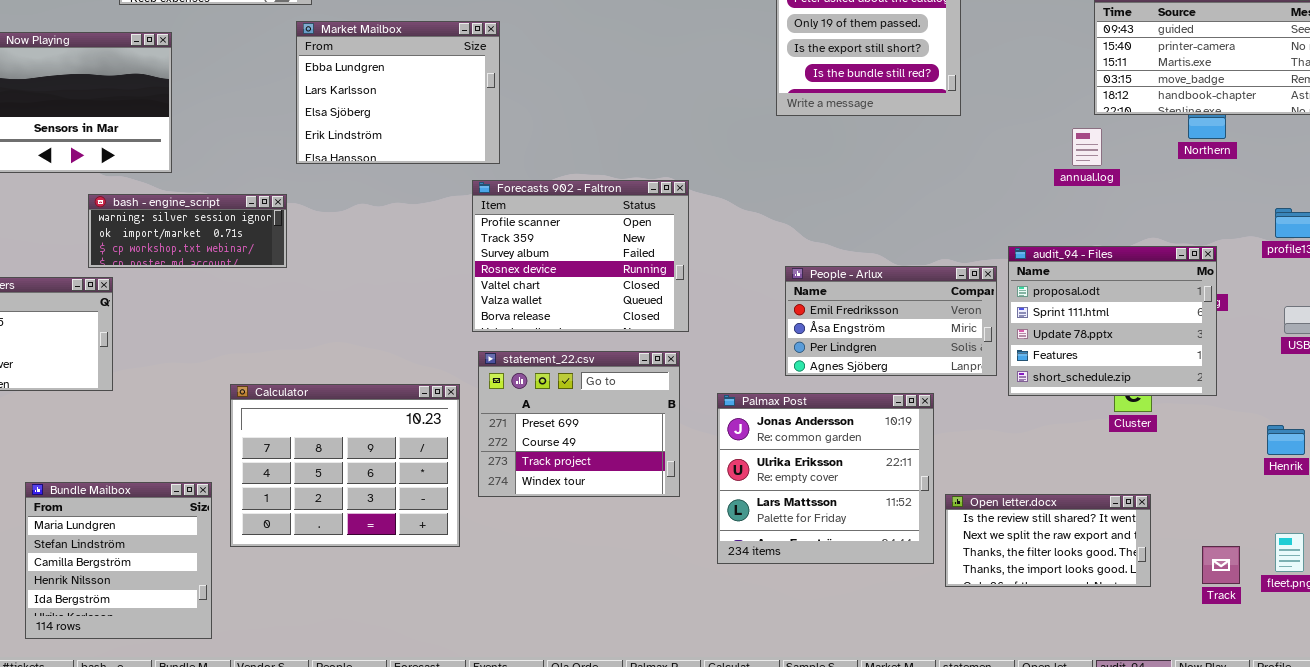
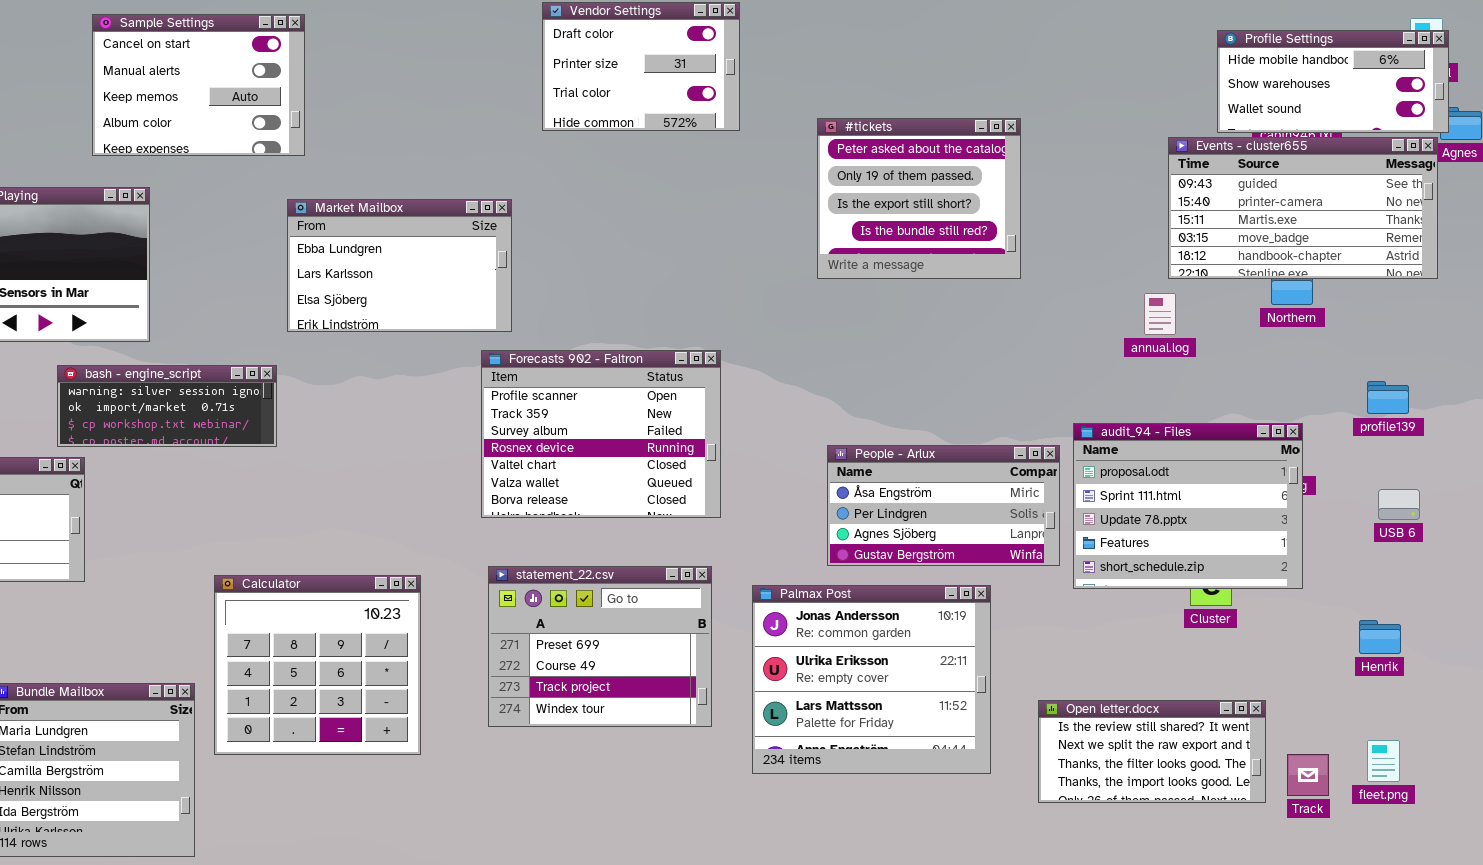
Market Mailbox: [296,21,500,164] -> [287,199,512,332], resized
People - Arlux: [785,266,997,376] -> [827,445,1060,566], scrolled down 1 row
statement_22.csv: [478,351,680,497] -> [488,566,712,727], moved
Calculator: [230,384,460,547] -> [214,575,421,755], resized
Open letter.docx: [945,494,1151,587] -> [1038,700,1266,803], moved

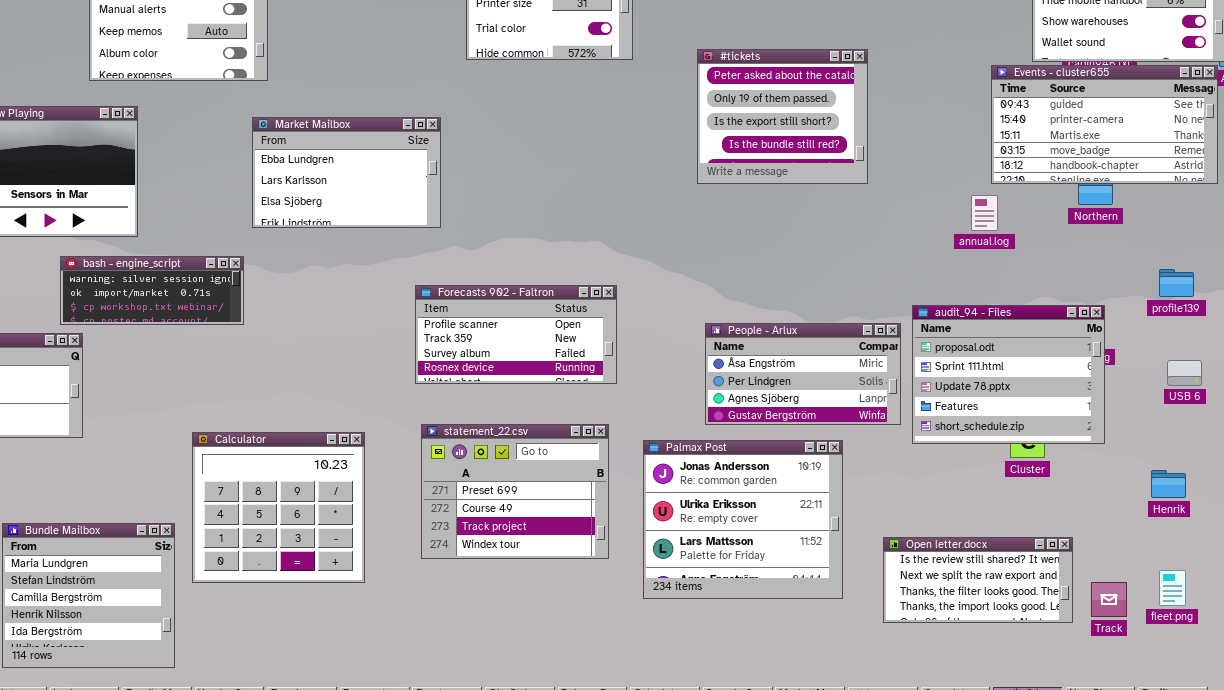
Forecasts 902 - Faltron: [481,350,721,518] -> [415,285,617,384], resized

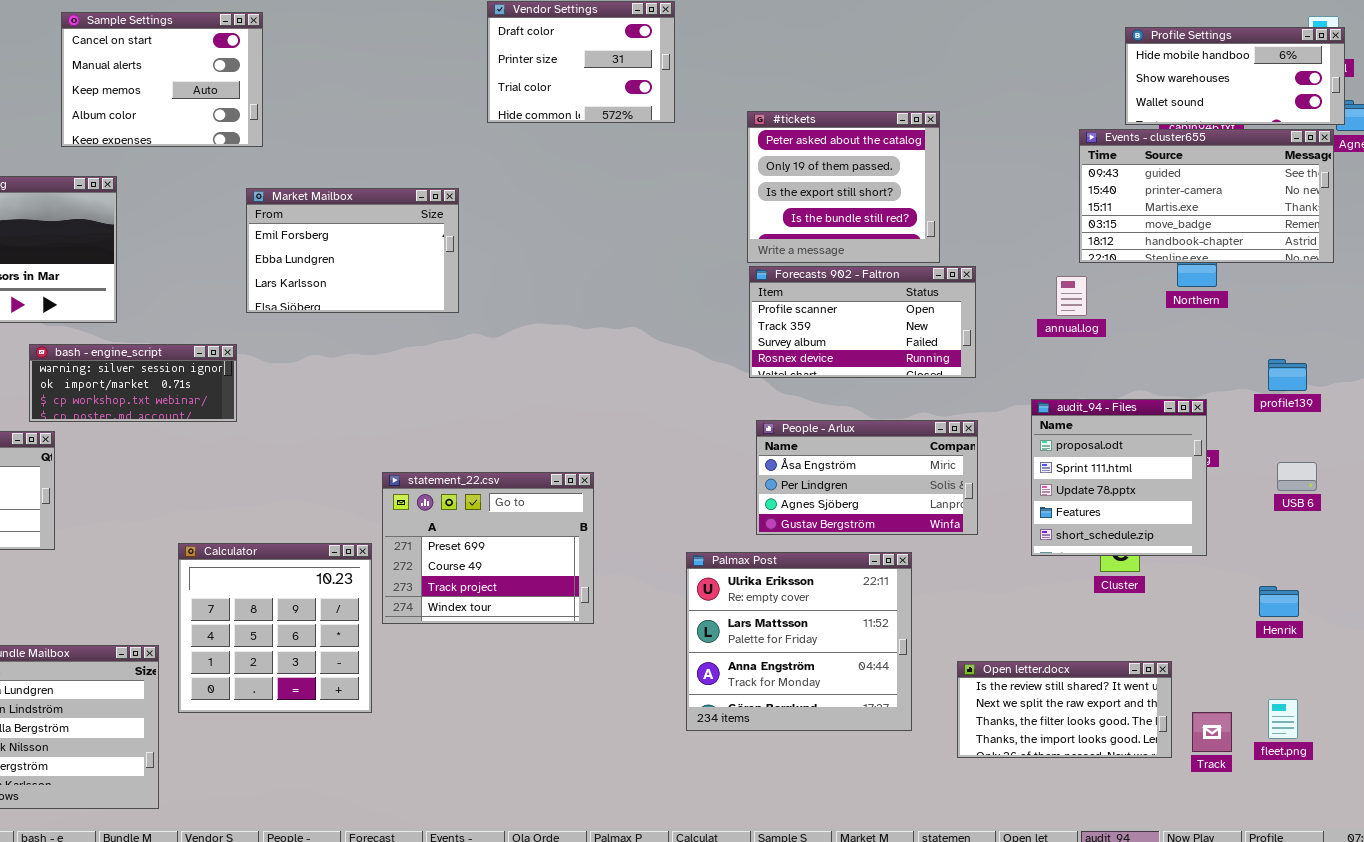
Market Mailbox: [252,117,441,228] -> [246,188,459,313], scrolled up 1 row
Forecasts 902 - Faltron: [415,285,617,384] -> [749,266,976,378], moved
audit_94 - Files: [912,305,1105,444] -> [1031,399,1207,556], resized
statement_22.csv: [421,424,609,559] -> [382,472,594,624], moved
Palmax Post: [643,440,843,599] -> [686,552,912,731], scrolled down 1 row

